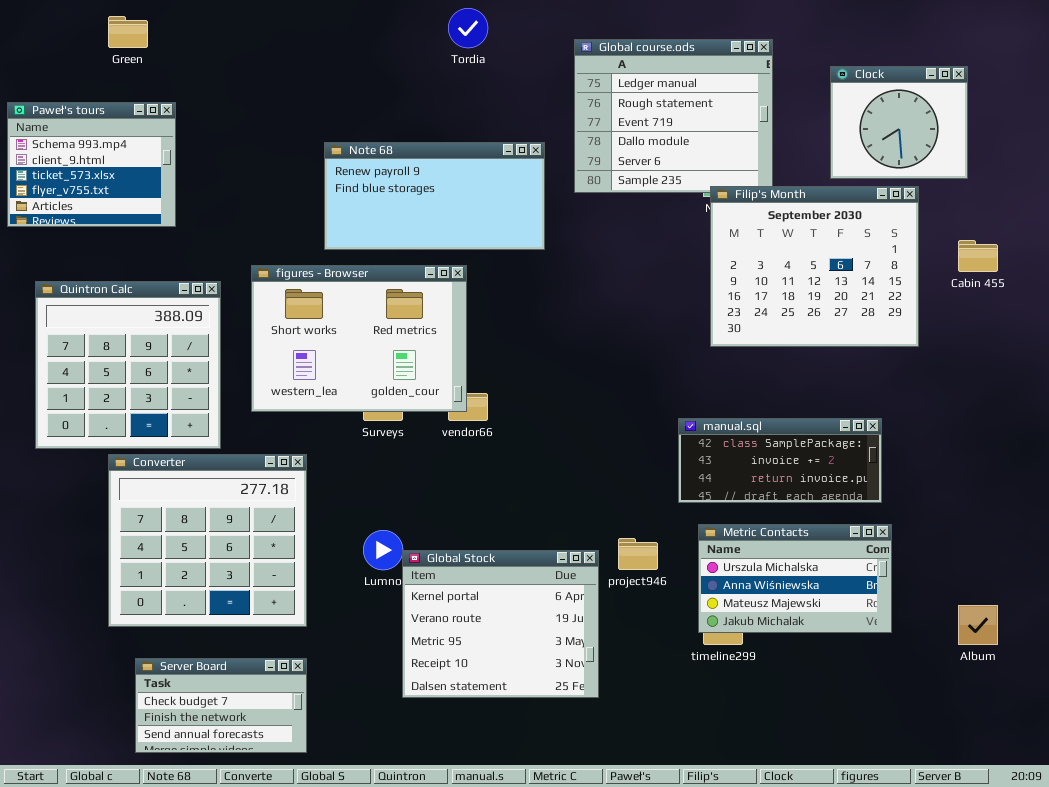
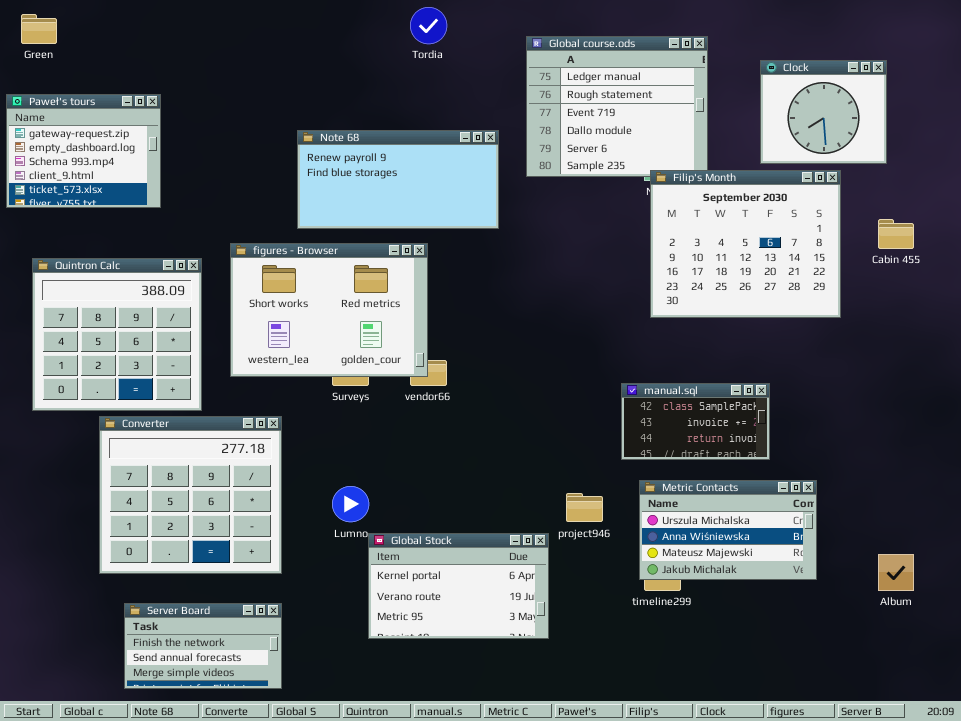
Green: [108,16,148,48] -> [21,14,57,44], moved
Paweł's tours: [7,102,176,227] -> [6,94,161,208], scrolled up 2 rows
manual.sql: [678,418,882,503] -> [621,383,770,460], resized
Global Stock: [402,550,599,698] -> [368,533,549,639], resized
Server Board: [135,658,307,753] -> [124,603,282,689], scrolled down 1 row

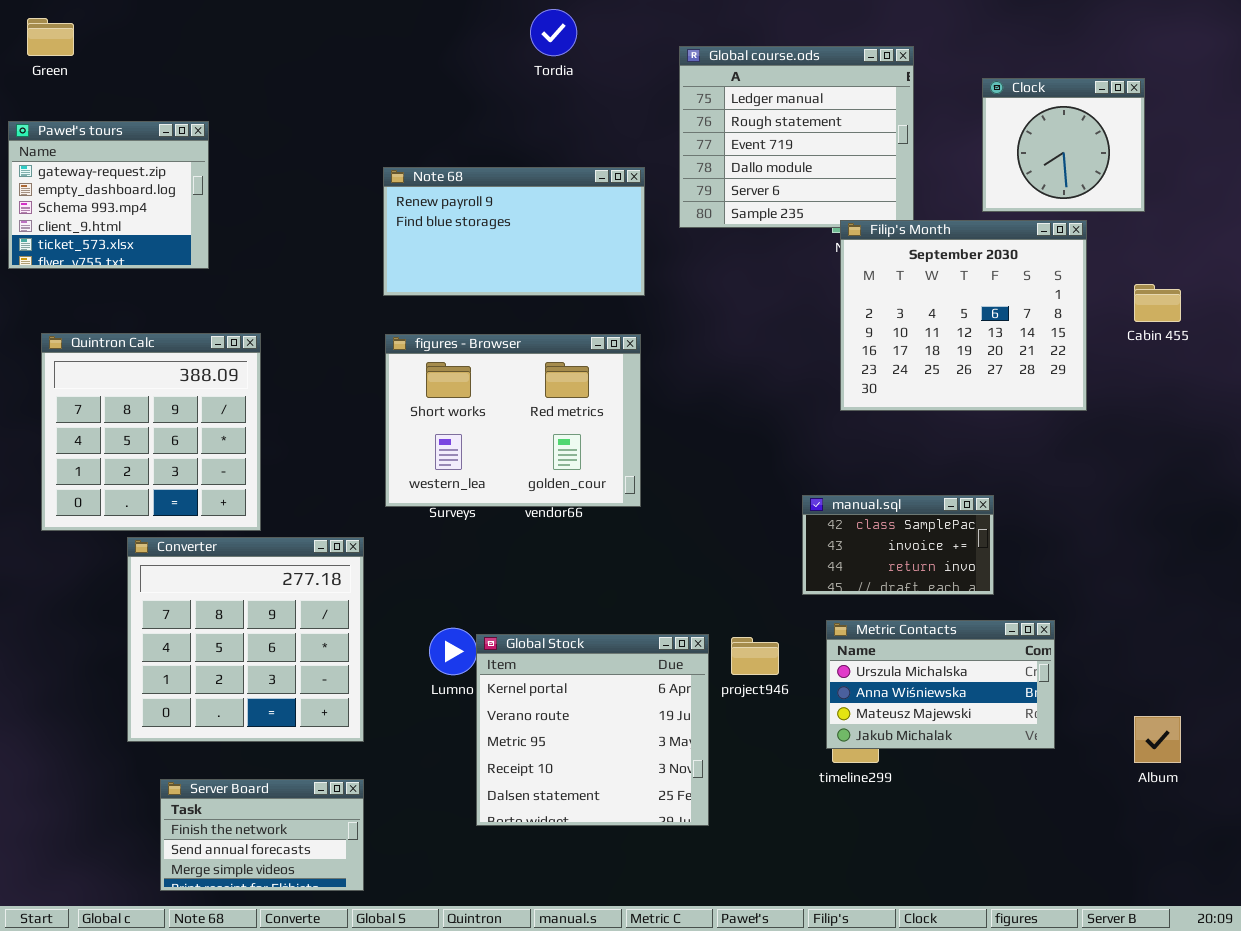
figures - Browser: [230,243,428,377] -> [385,334,641,507], moved
Global Stock: [368,533,549,639] -> [476,634,709,826], resized

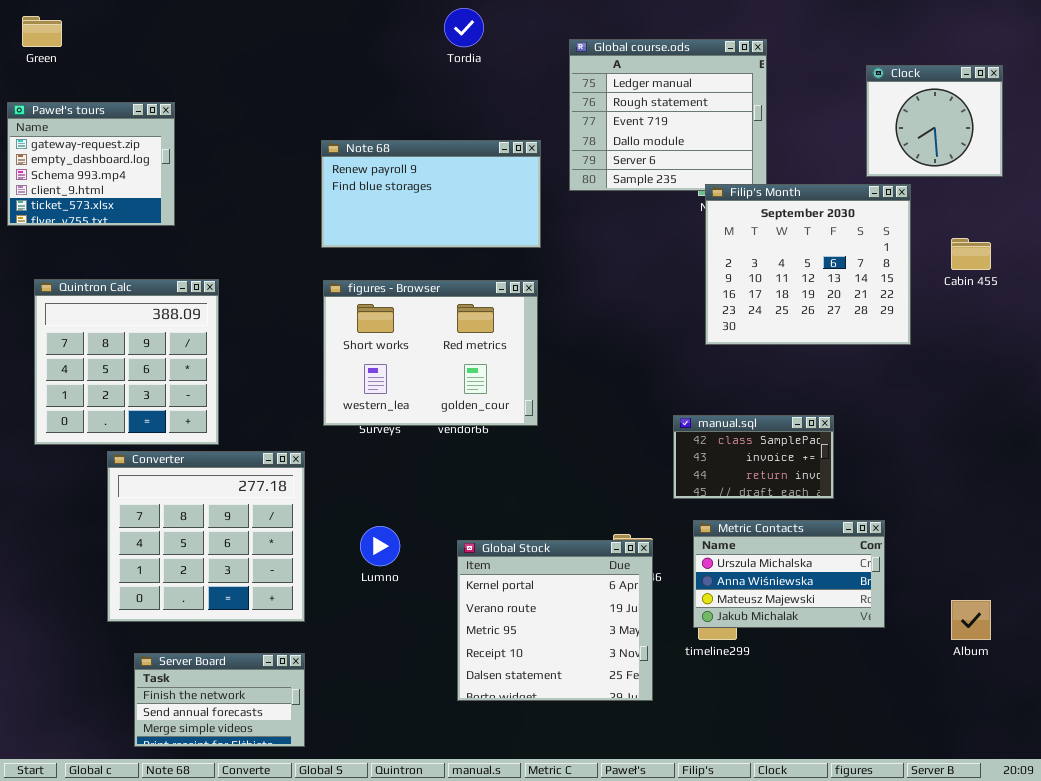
Clock: [982,78,1145,212] -> [866,65,1003,177], moved
Global Stock: [476,634,709,826] -> [457,540,653,701], moved

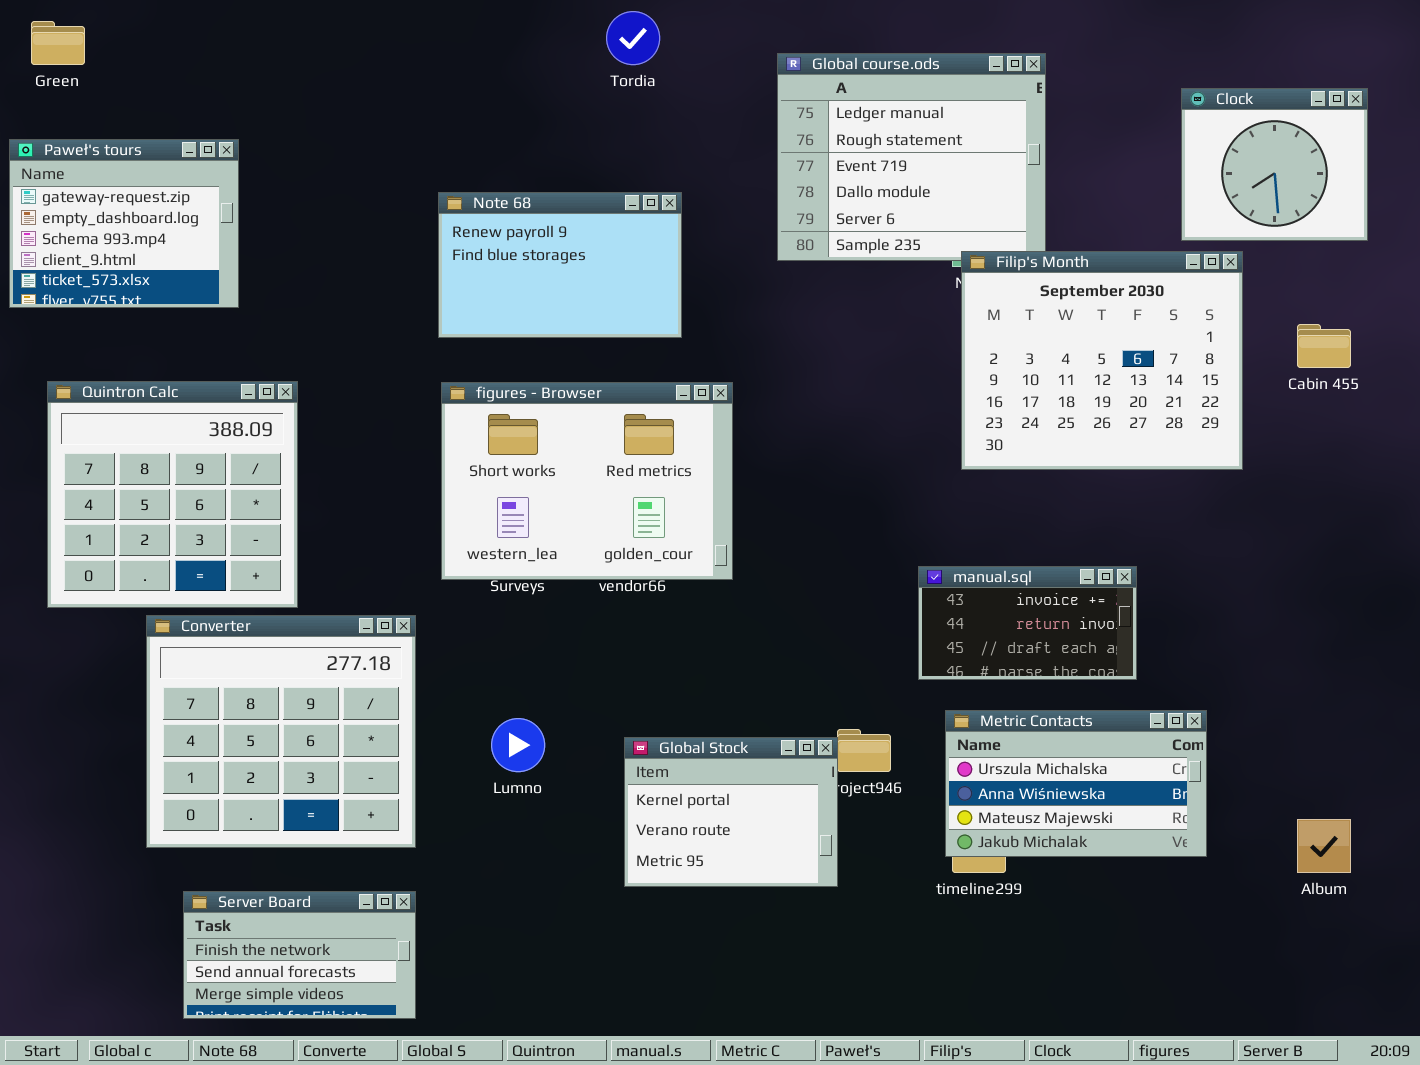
Note 68: [321,140,541,248] -> [438,192,682,338], resized
manual.sql: [673,415,834,499] -> [918,566,1137,680], scrolled down 1 row
Global Stock: [457,540,653,701] -> [624,737,838,887], resized

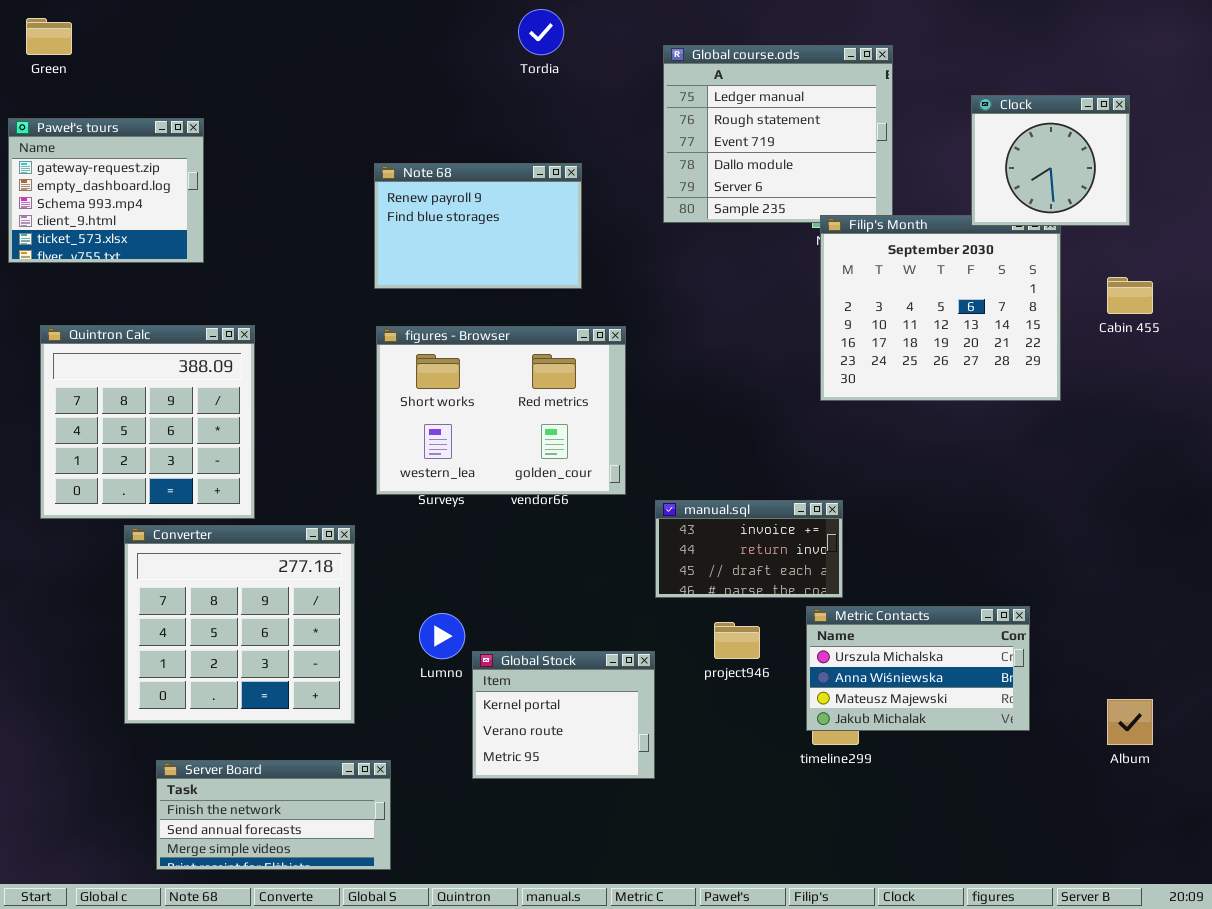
Clock: [1181,88,1368,241] -> [971,95,1130,226], moved
manual.sql: [918,566,1137,680] -> [655,500,843,598], moved
Global Stock: [624,737,838,887] -> [472,651,655,779], moved
Server Board: [183,891,416,1019] -> [156,760,391,870], resized

